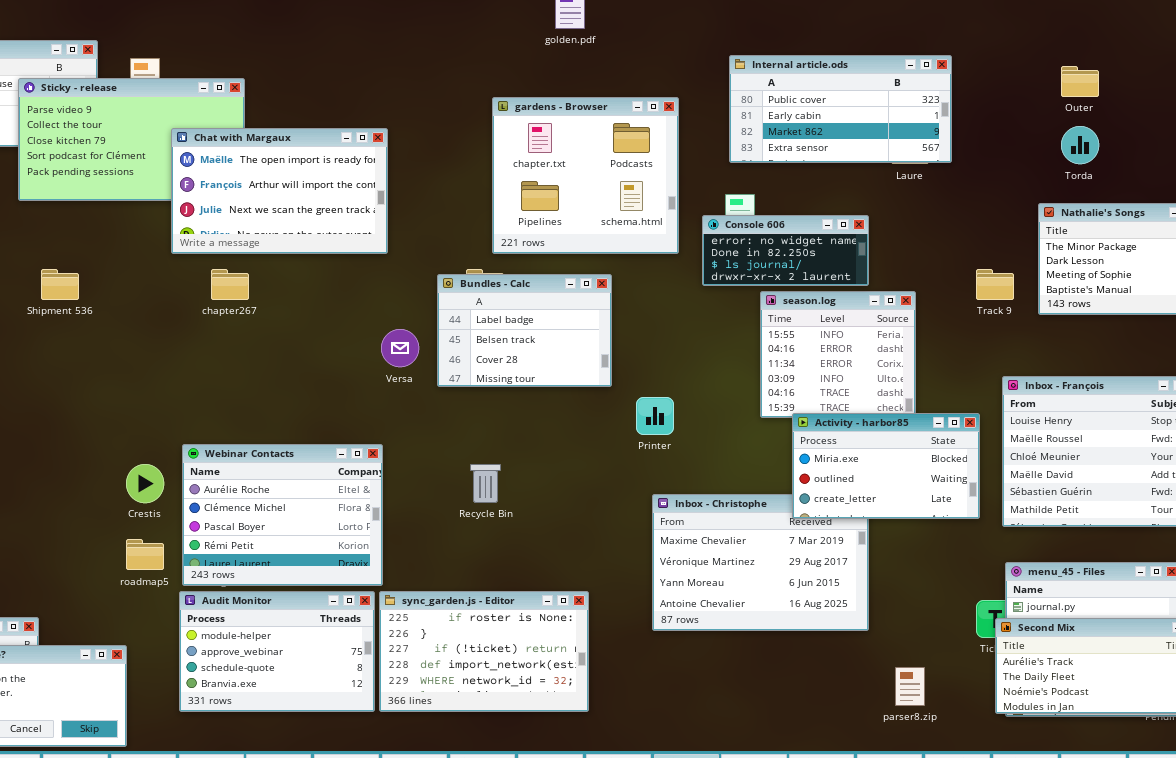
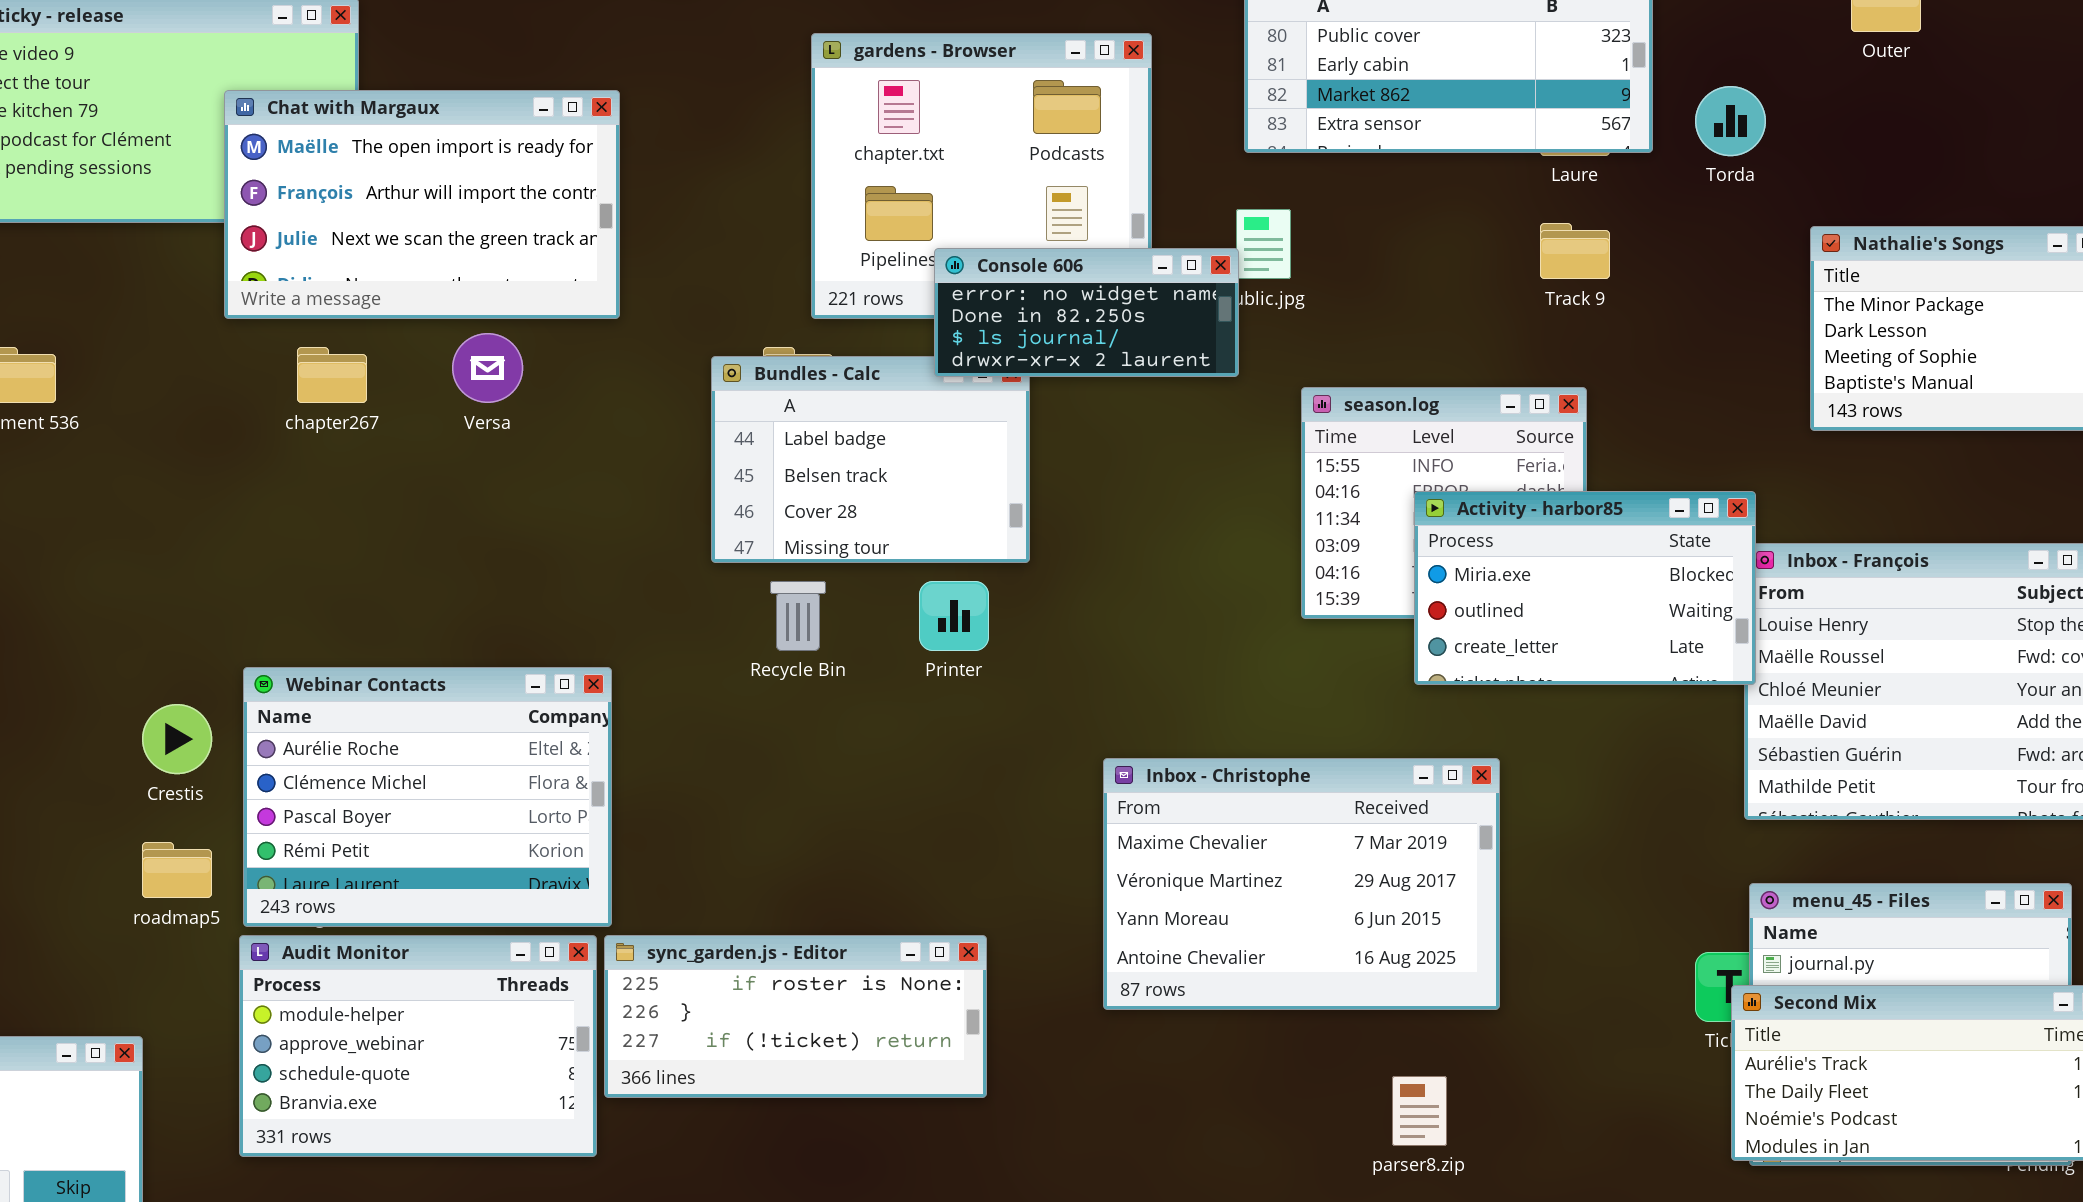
Torda: [1061,126,1099,164] -> [1695,86,1766,156], moved
Console 606: [702,215,869,286] -> [934,248,1239,377], moved
Track 9: [976,269,1014,300] -> [1540,223,1610,279], moved
Versa: [381,329,419,367] -> [452,333,523,403], moved
Printer: [636,397,674,435] -> [919,581,989,651], moved
Activity - harbor85: [792,413,980,519] -> [1414,491,1756,685], moved
Recycle Bin: [470,464,501,503] -> [770,581,826,651], moved
sync_garden.js - Editor: [379,591,589,712] -> [604,935,987,1098], resized
parser8.zip: [895,667,925,706] -> [1392,1076,1447,1146], moved

